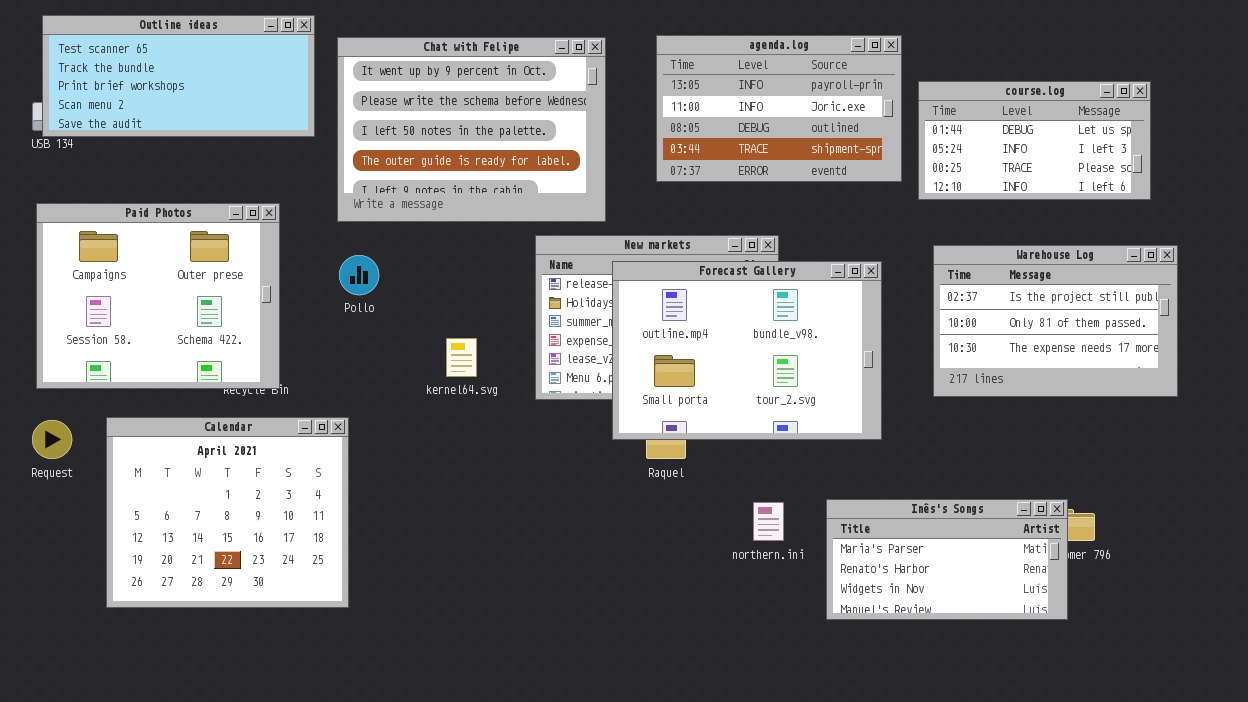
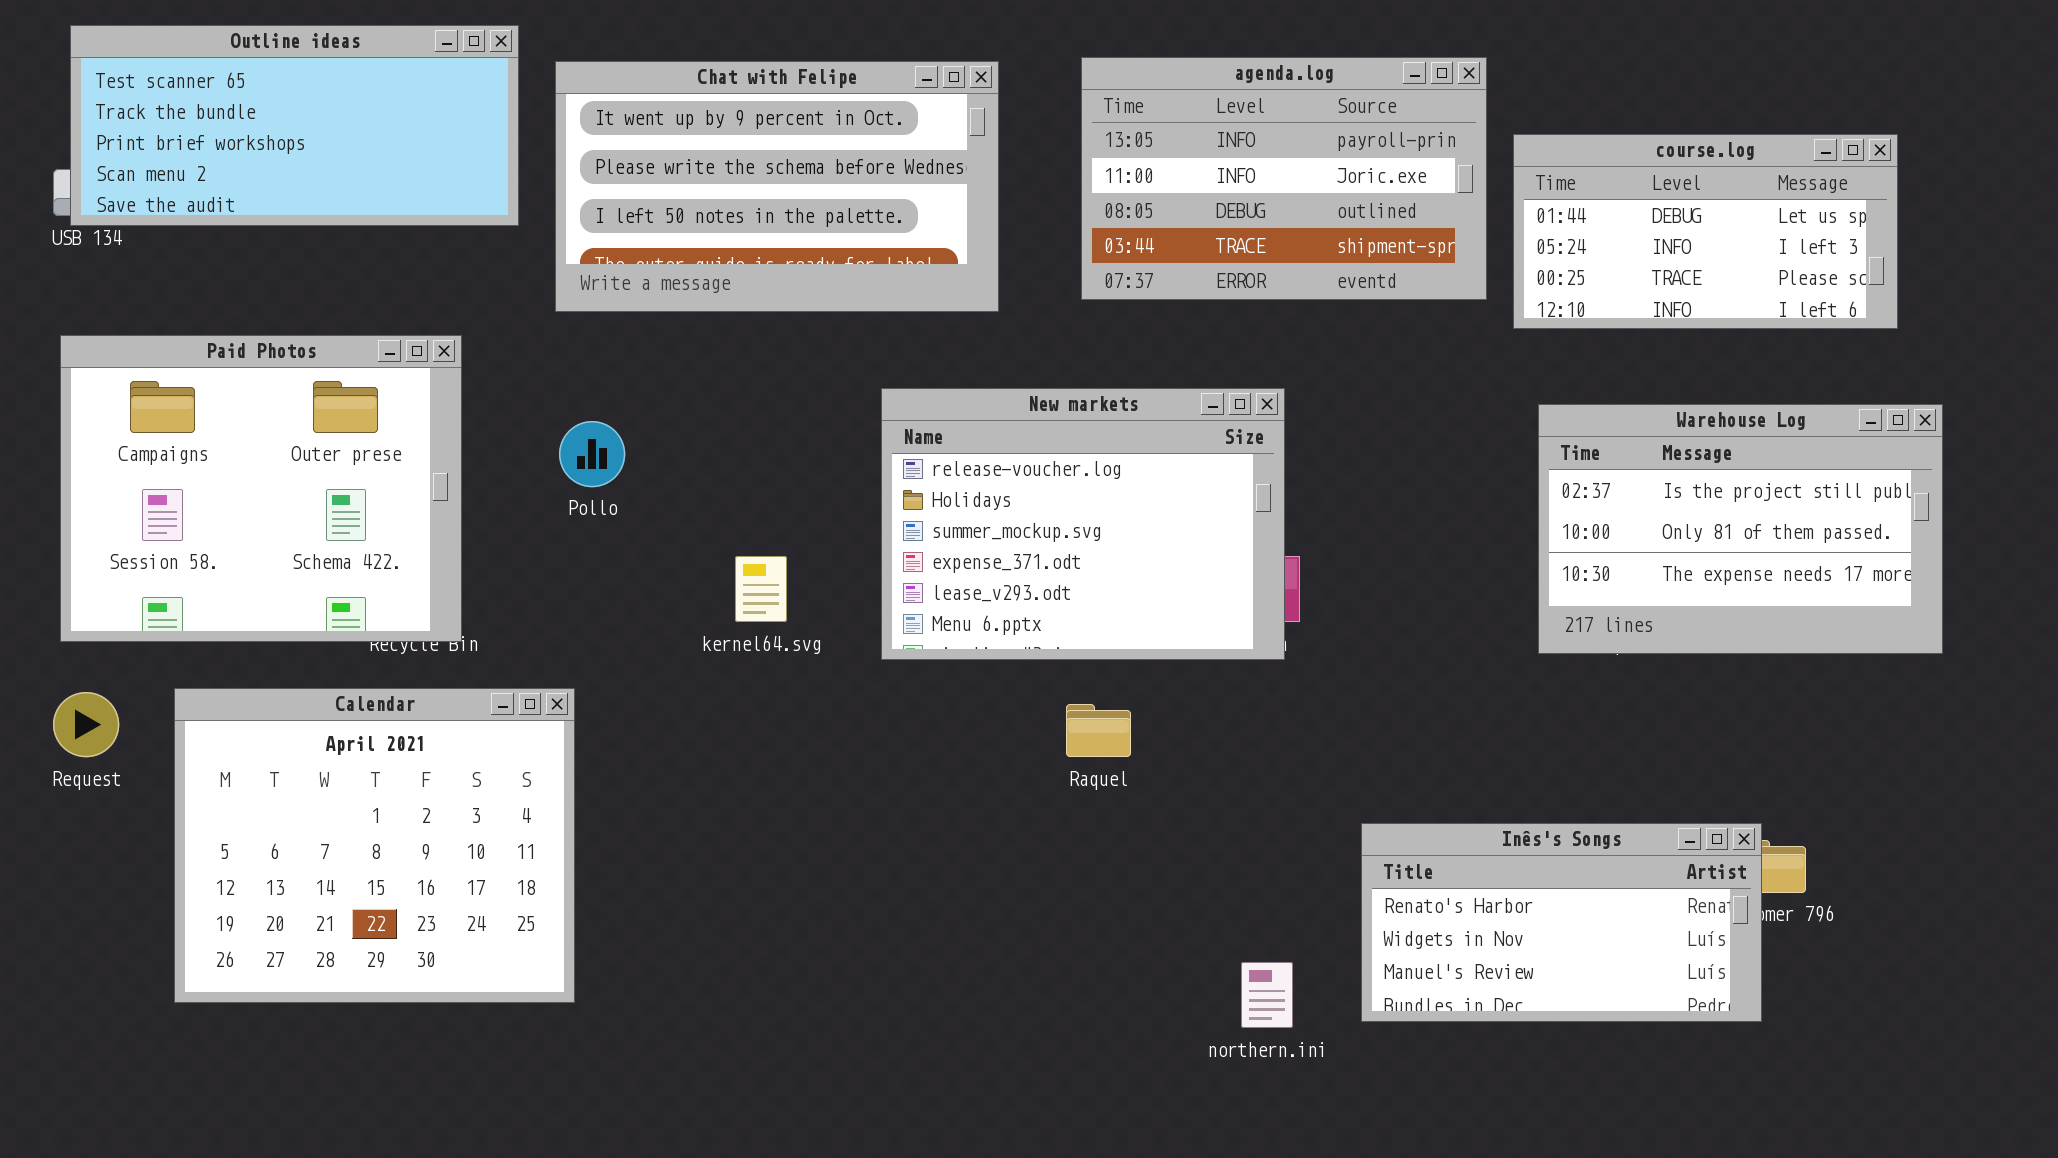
Chat with Felipe: [337,37,606,222] -> [555,61,999,312], resized
Forecast Gallery: [612,261,882,440] -> none, closed
Inês's Songs: [826,499,1068,620] -> [1361,823,1762,1022], scrolled down 1 row
northern.ini: [753,502,784,541] -> [1241,962,1293,1028], moved

